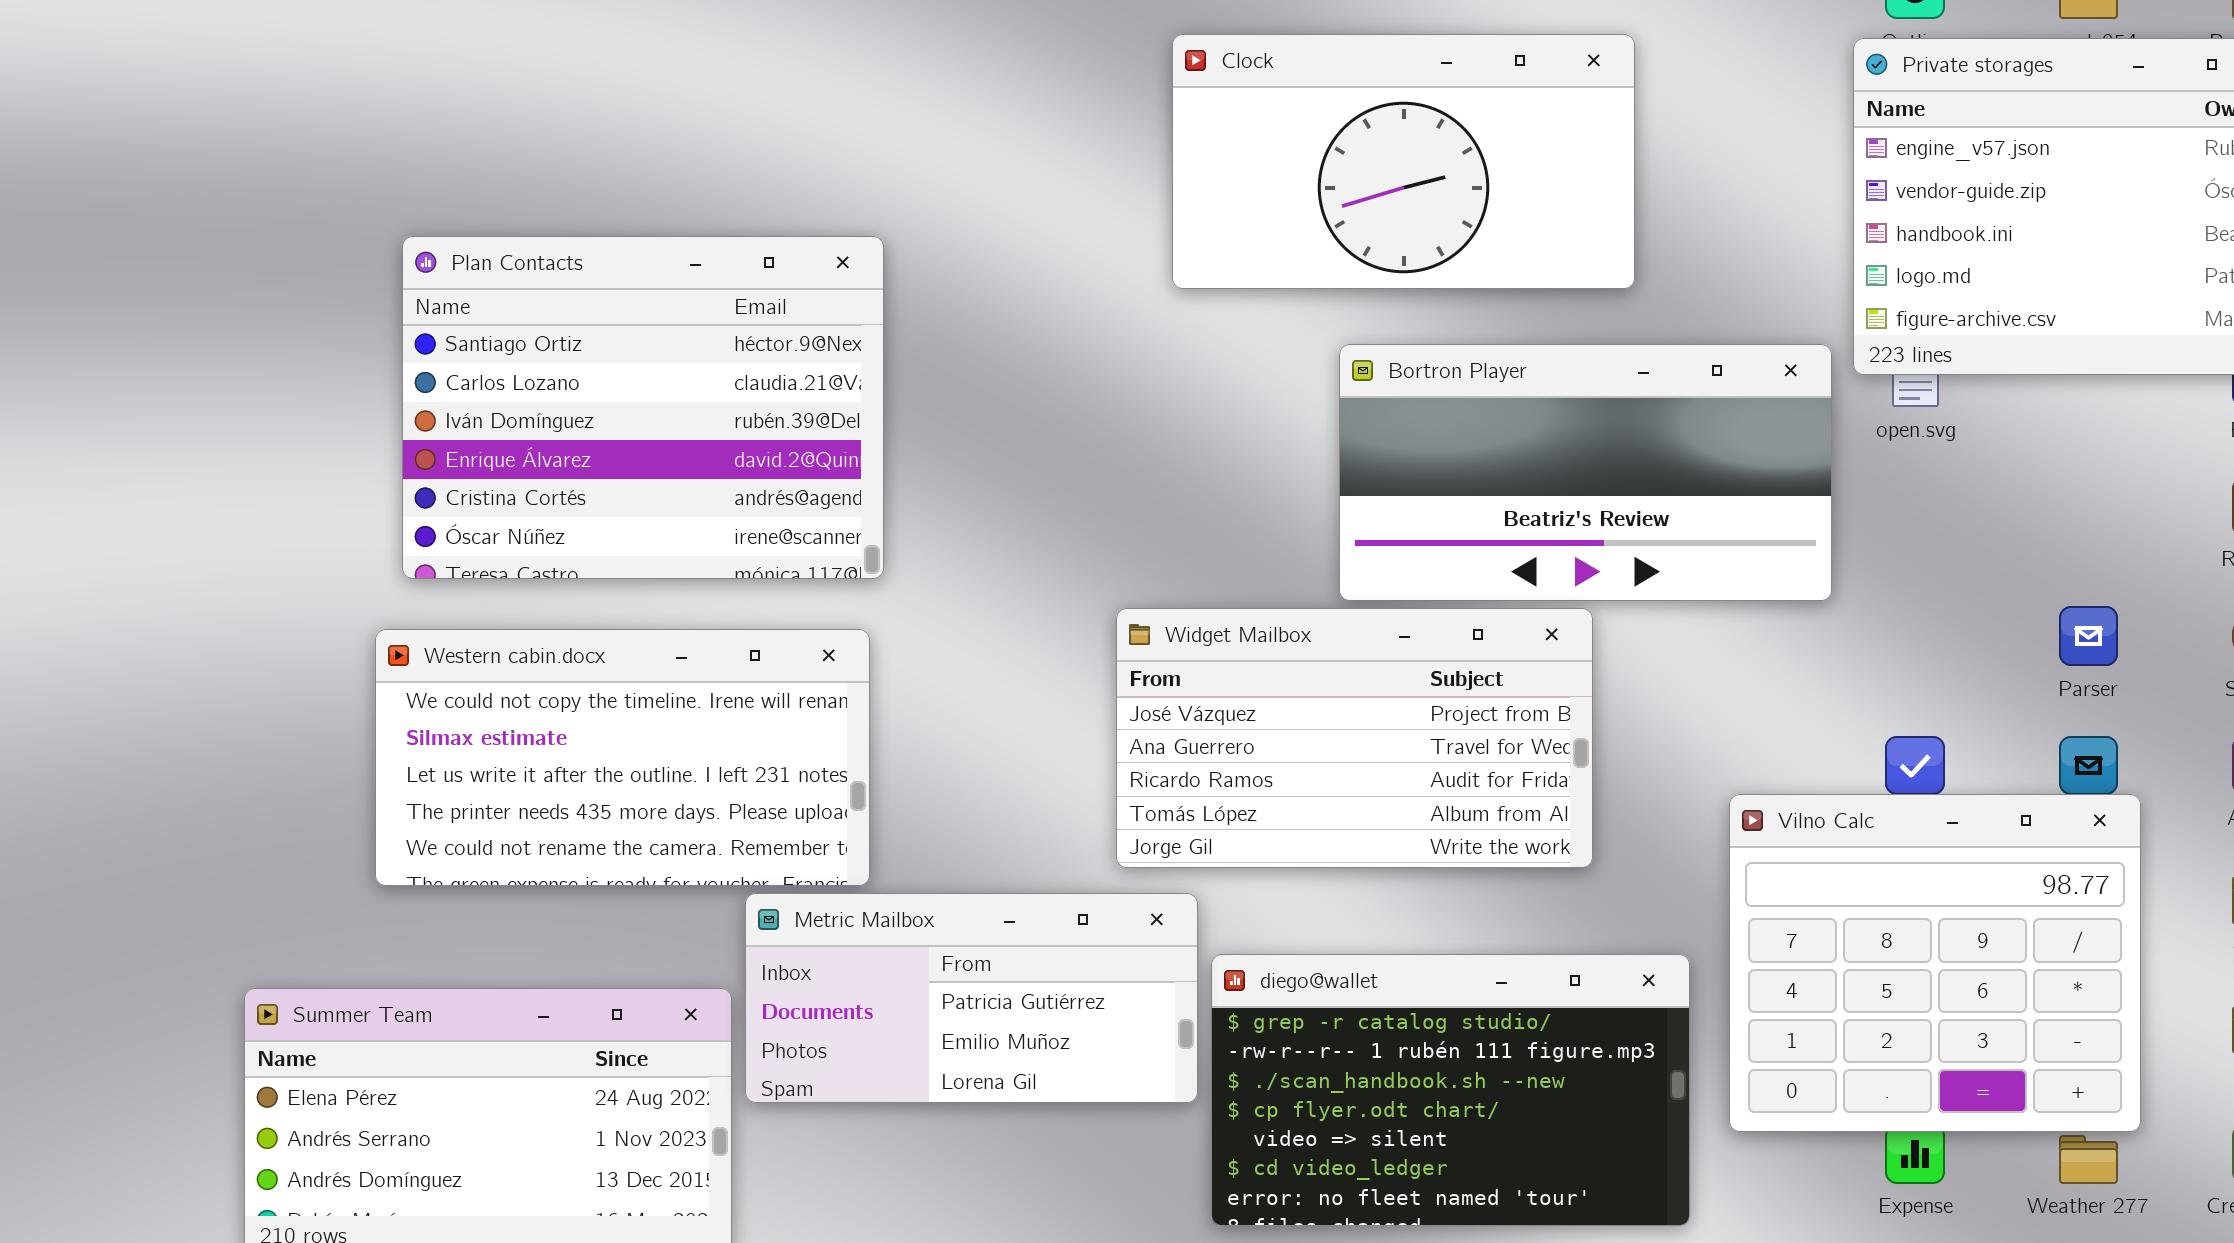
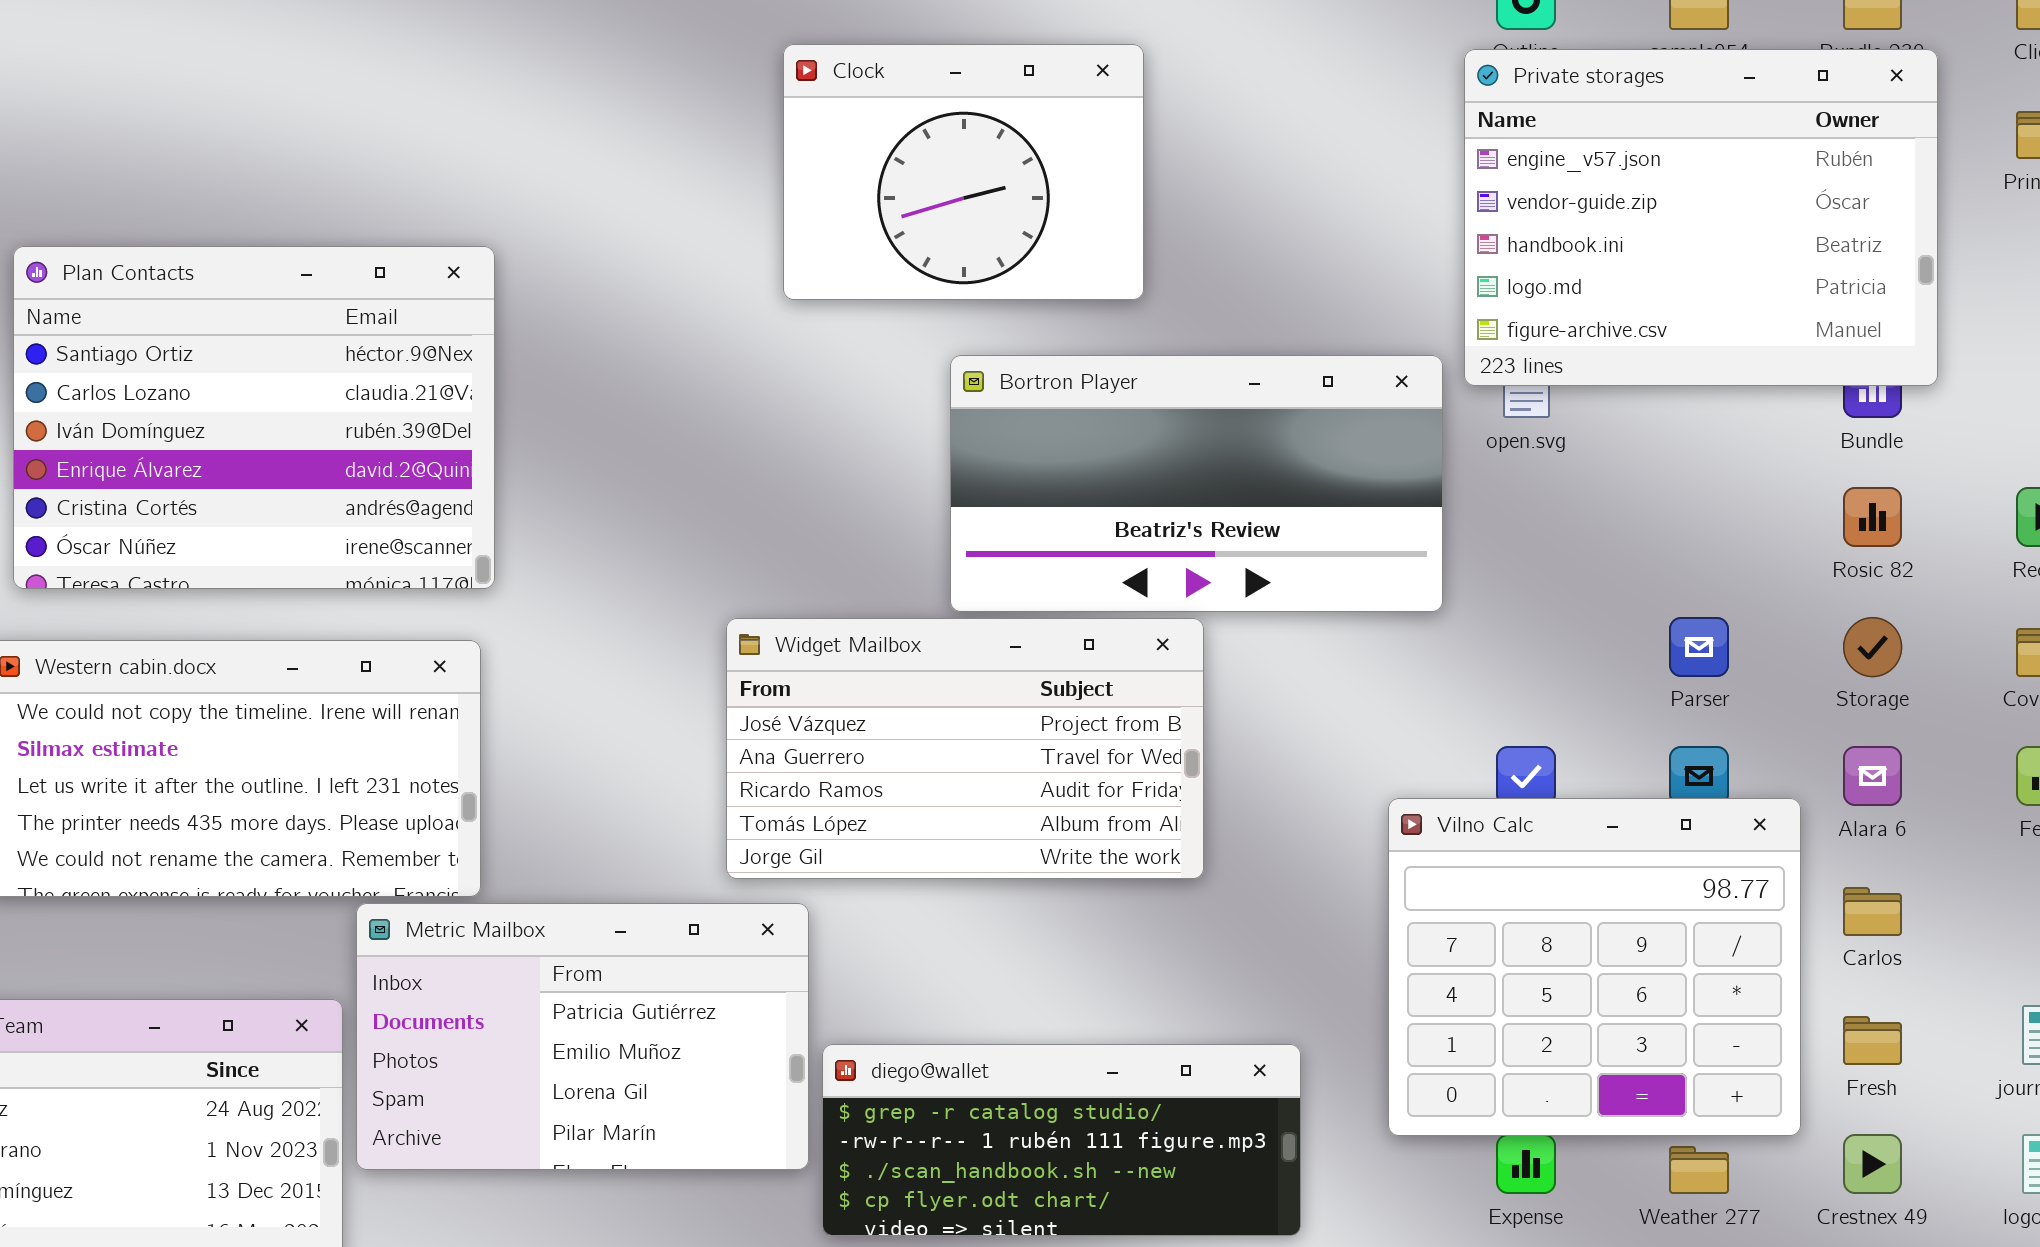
Clock: [1172,34,1635,289] -> [783,44,1144,300], resized
Vilno Calc: [1729,794,2141,1132] -> [1388,798,1801,1136], moved
Metric Mailbox: [745,893,1198,1103] -> [356,903,809,1170], resized
diego@wallet: [1211,954,1690,1226] -> [822,1044,1301,1236], resized

